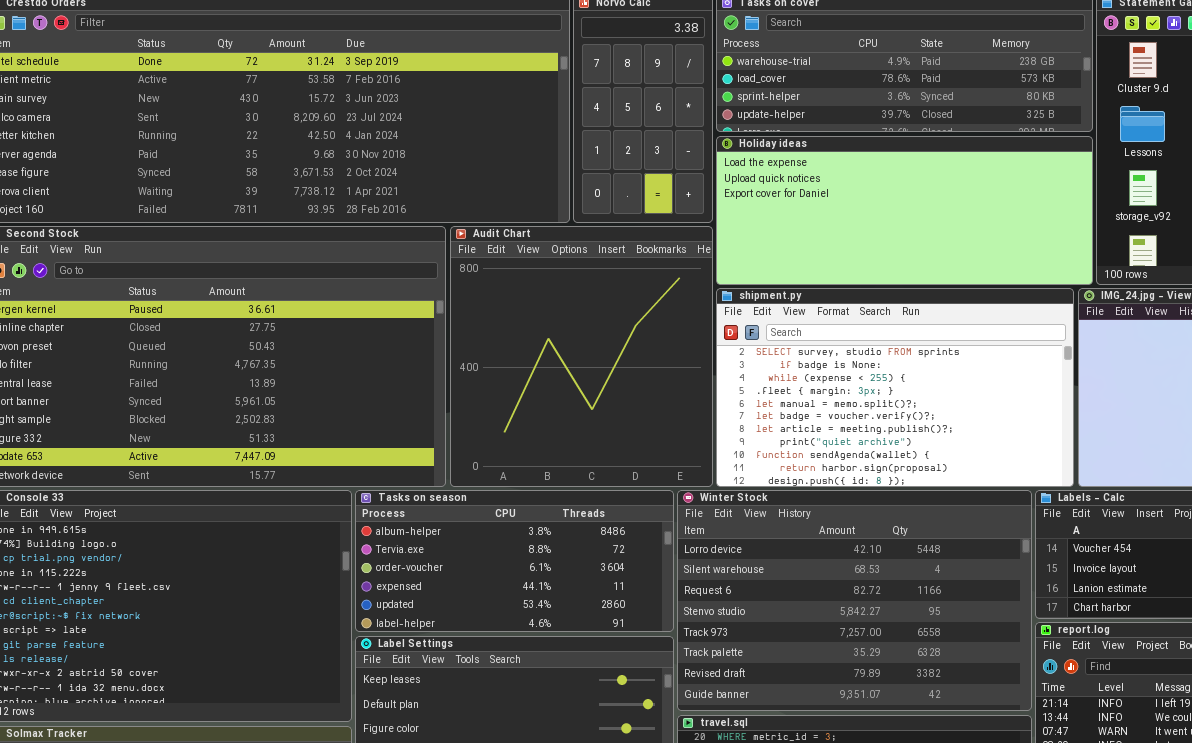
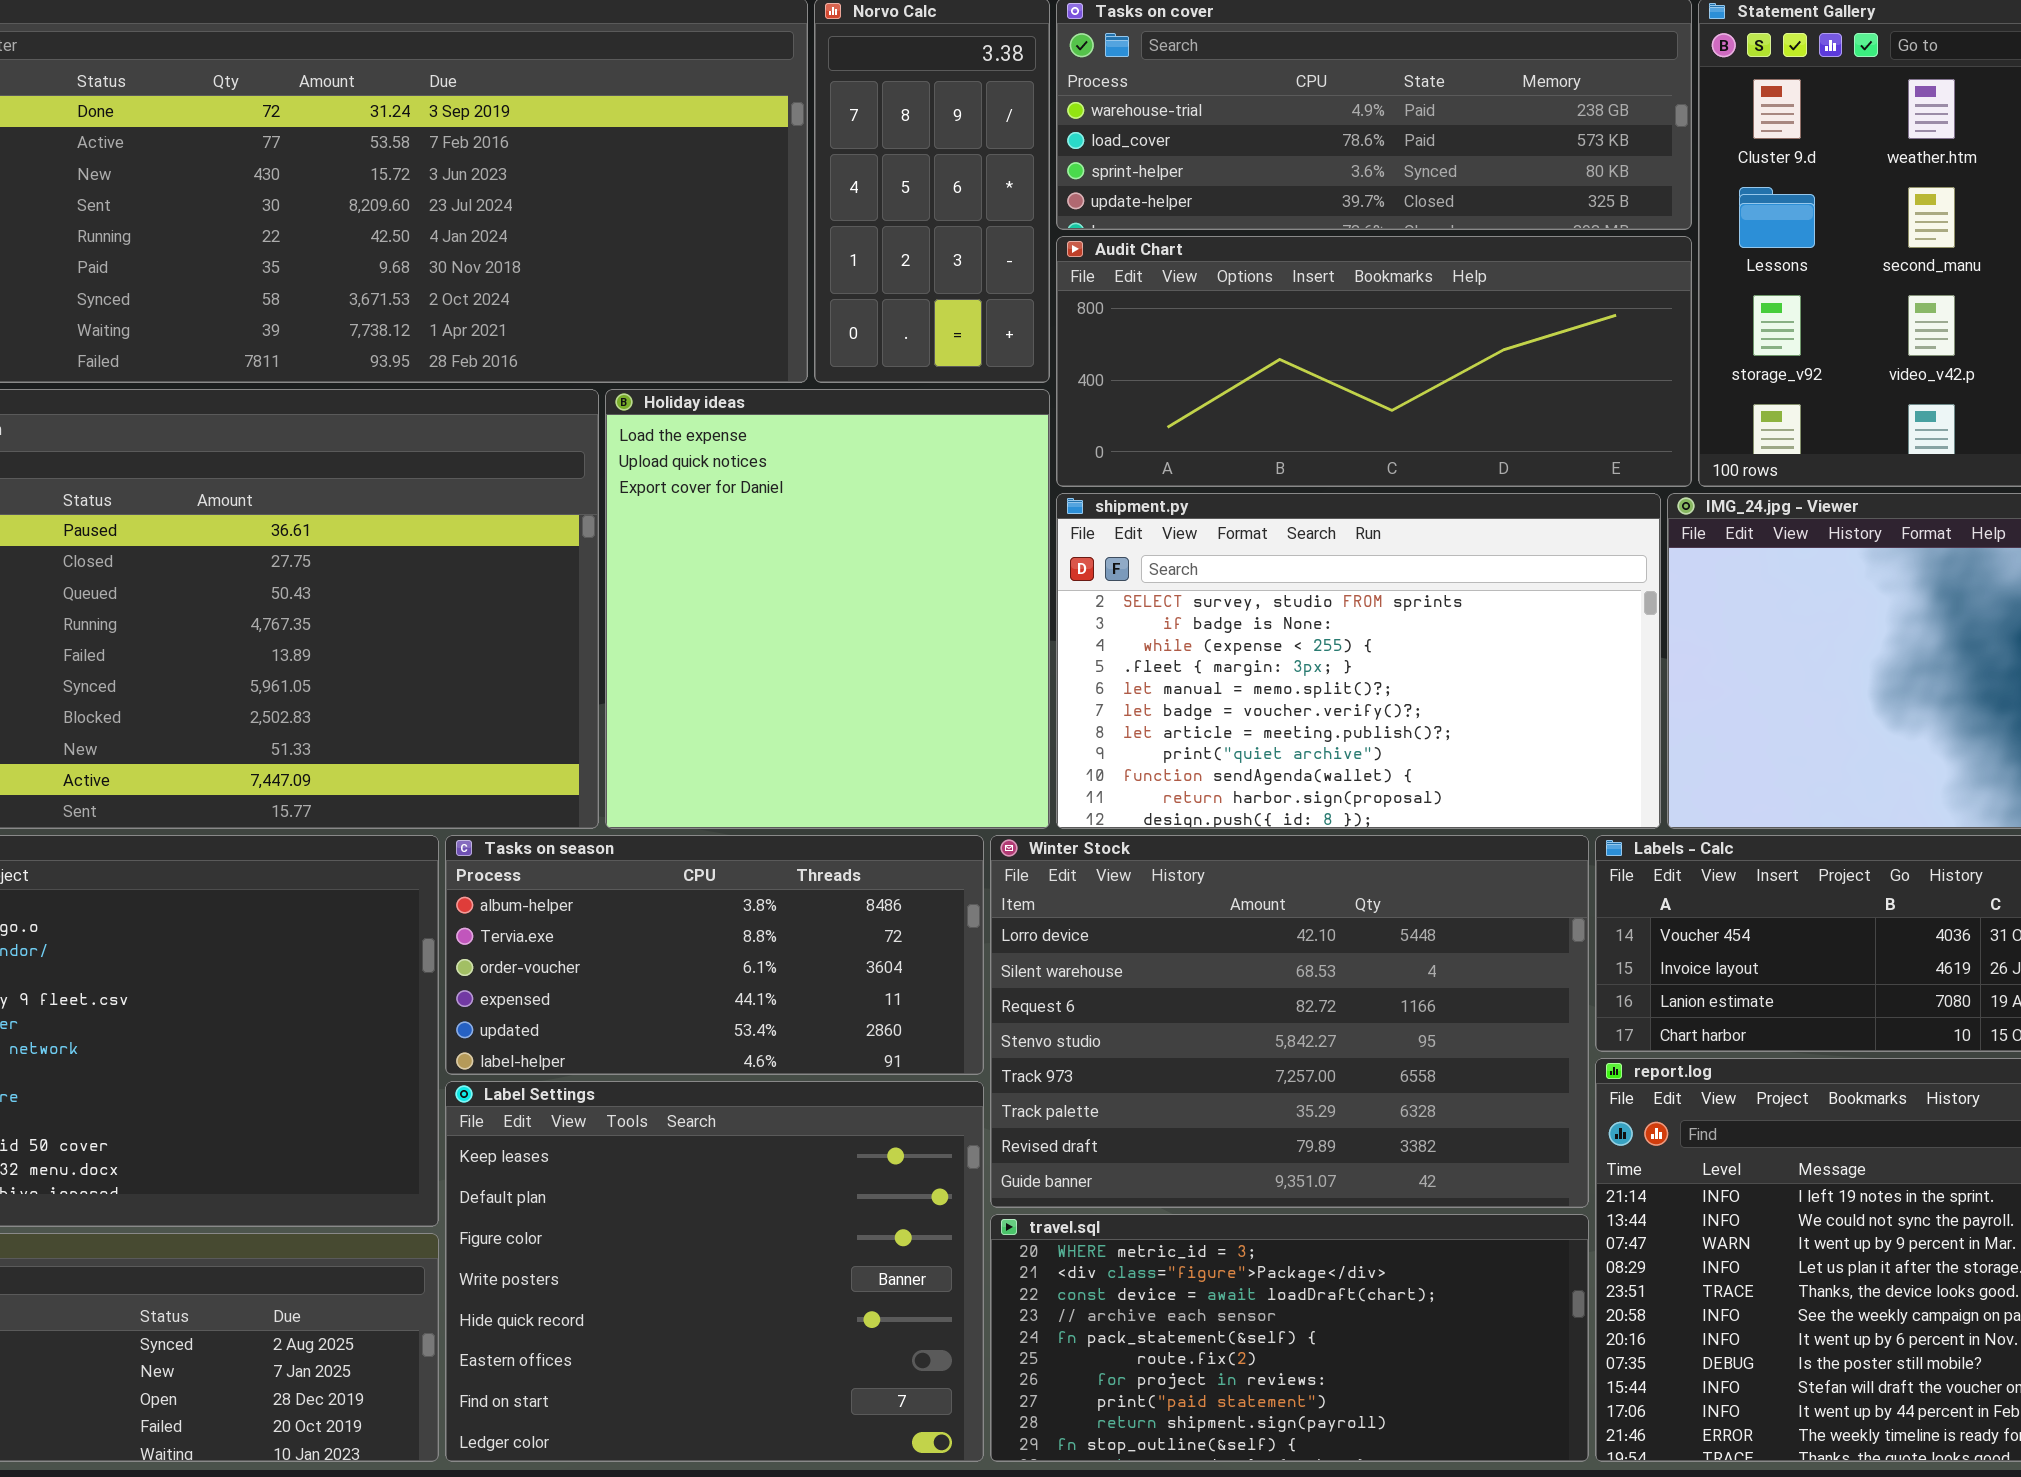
Holiday ideas: [716,136,1093,285] -> [605,389,1050,829], moved, resized
Audit Chart: [450,226,713,487] -> [1056,236,1692,487], moved, resized

